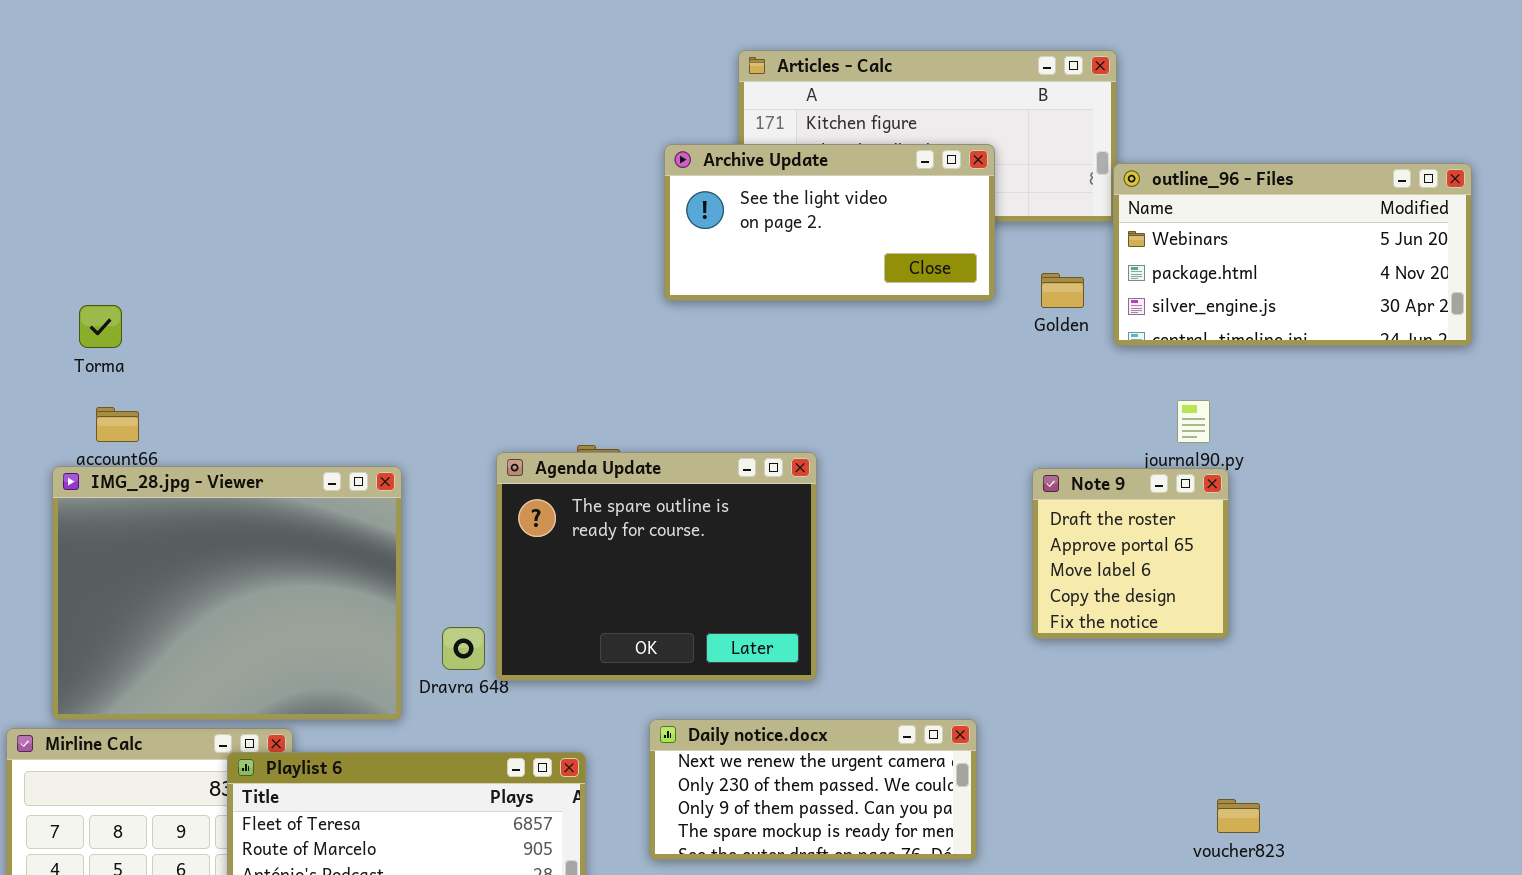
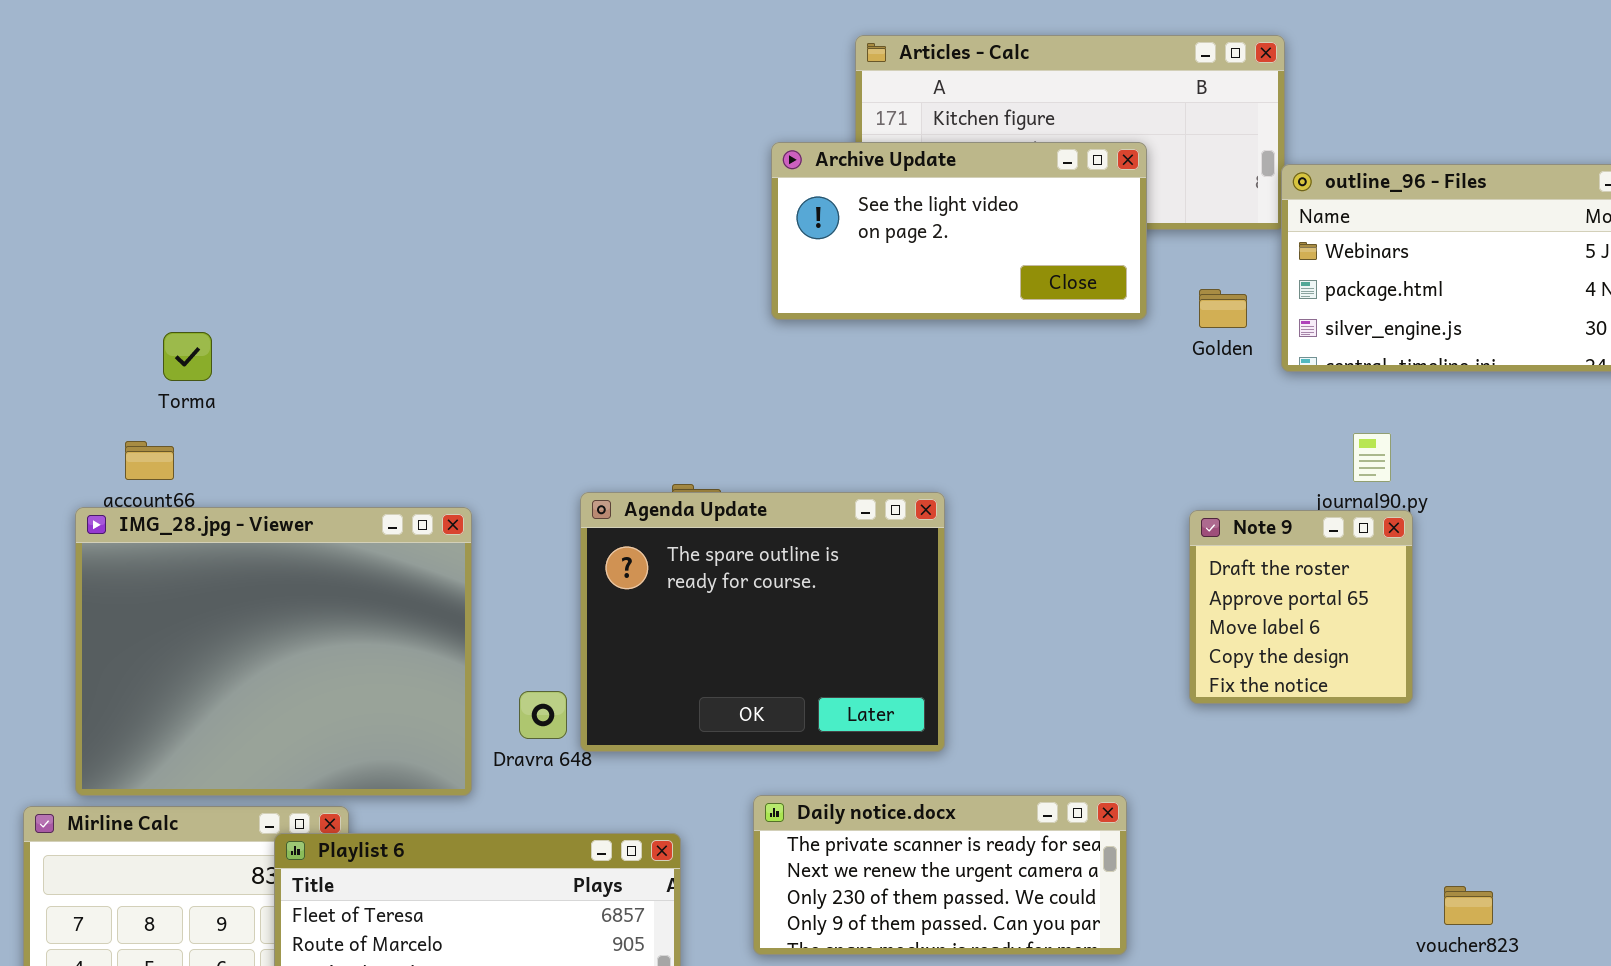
Torma: [79,305,122,348] -> [163,332,212,381], moved
Daily notice.docx: [649,719,977,860] -> [753,795,1127,955], scrolled up 1 row
voucher823: [1217,799,1260,833] -> [1444,886,1493,925], moved

